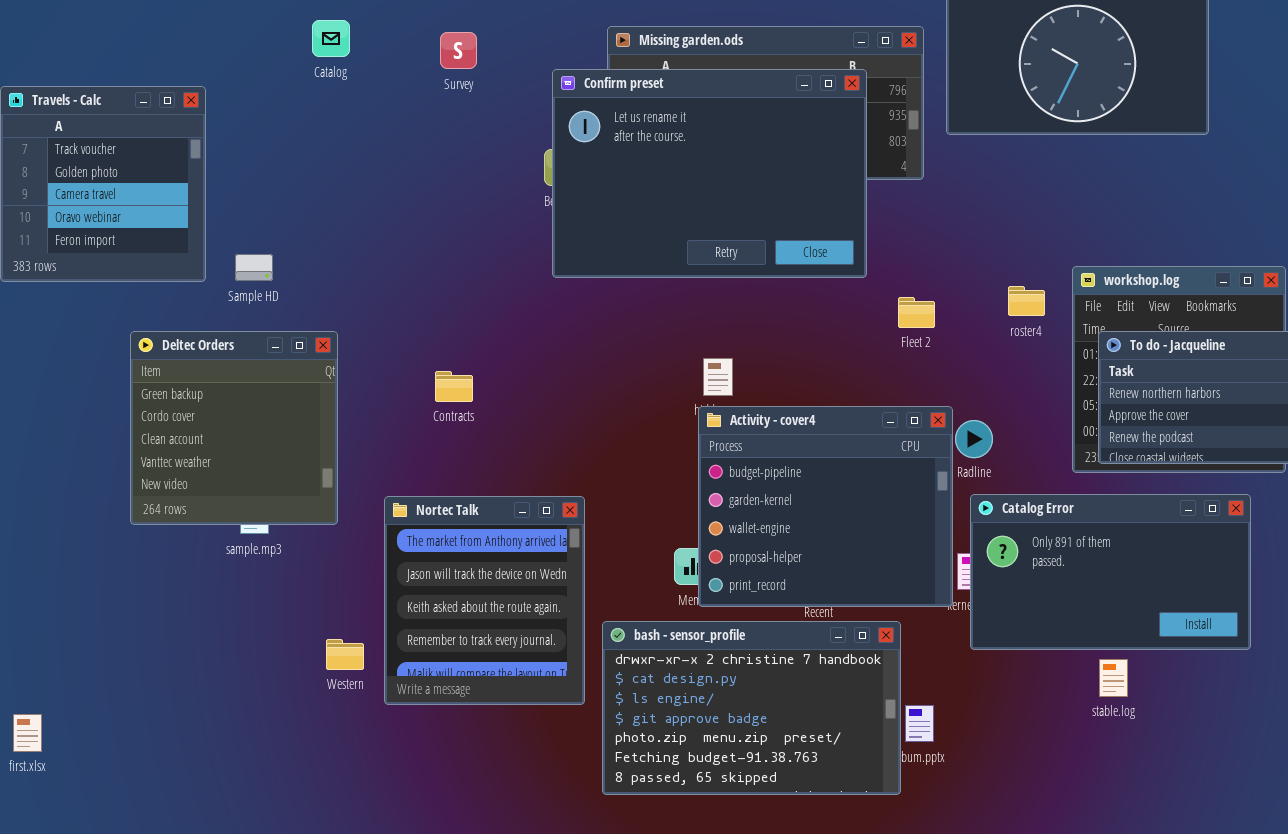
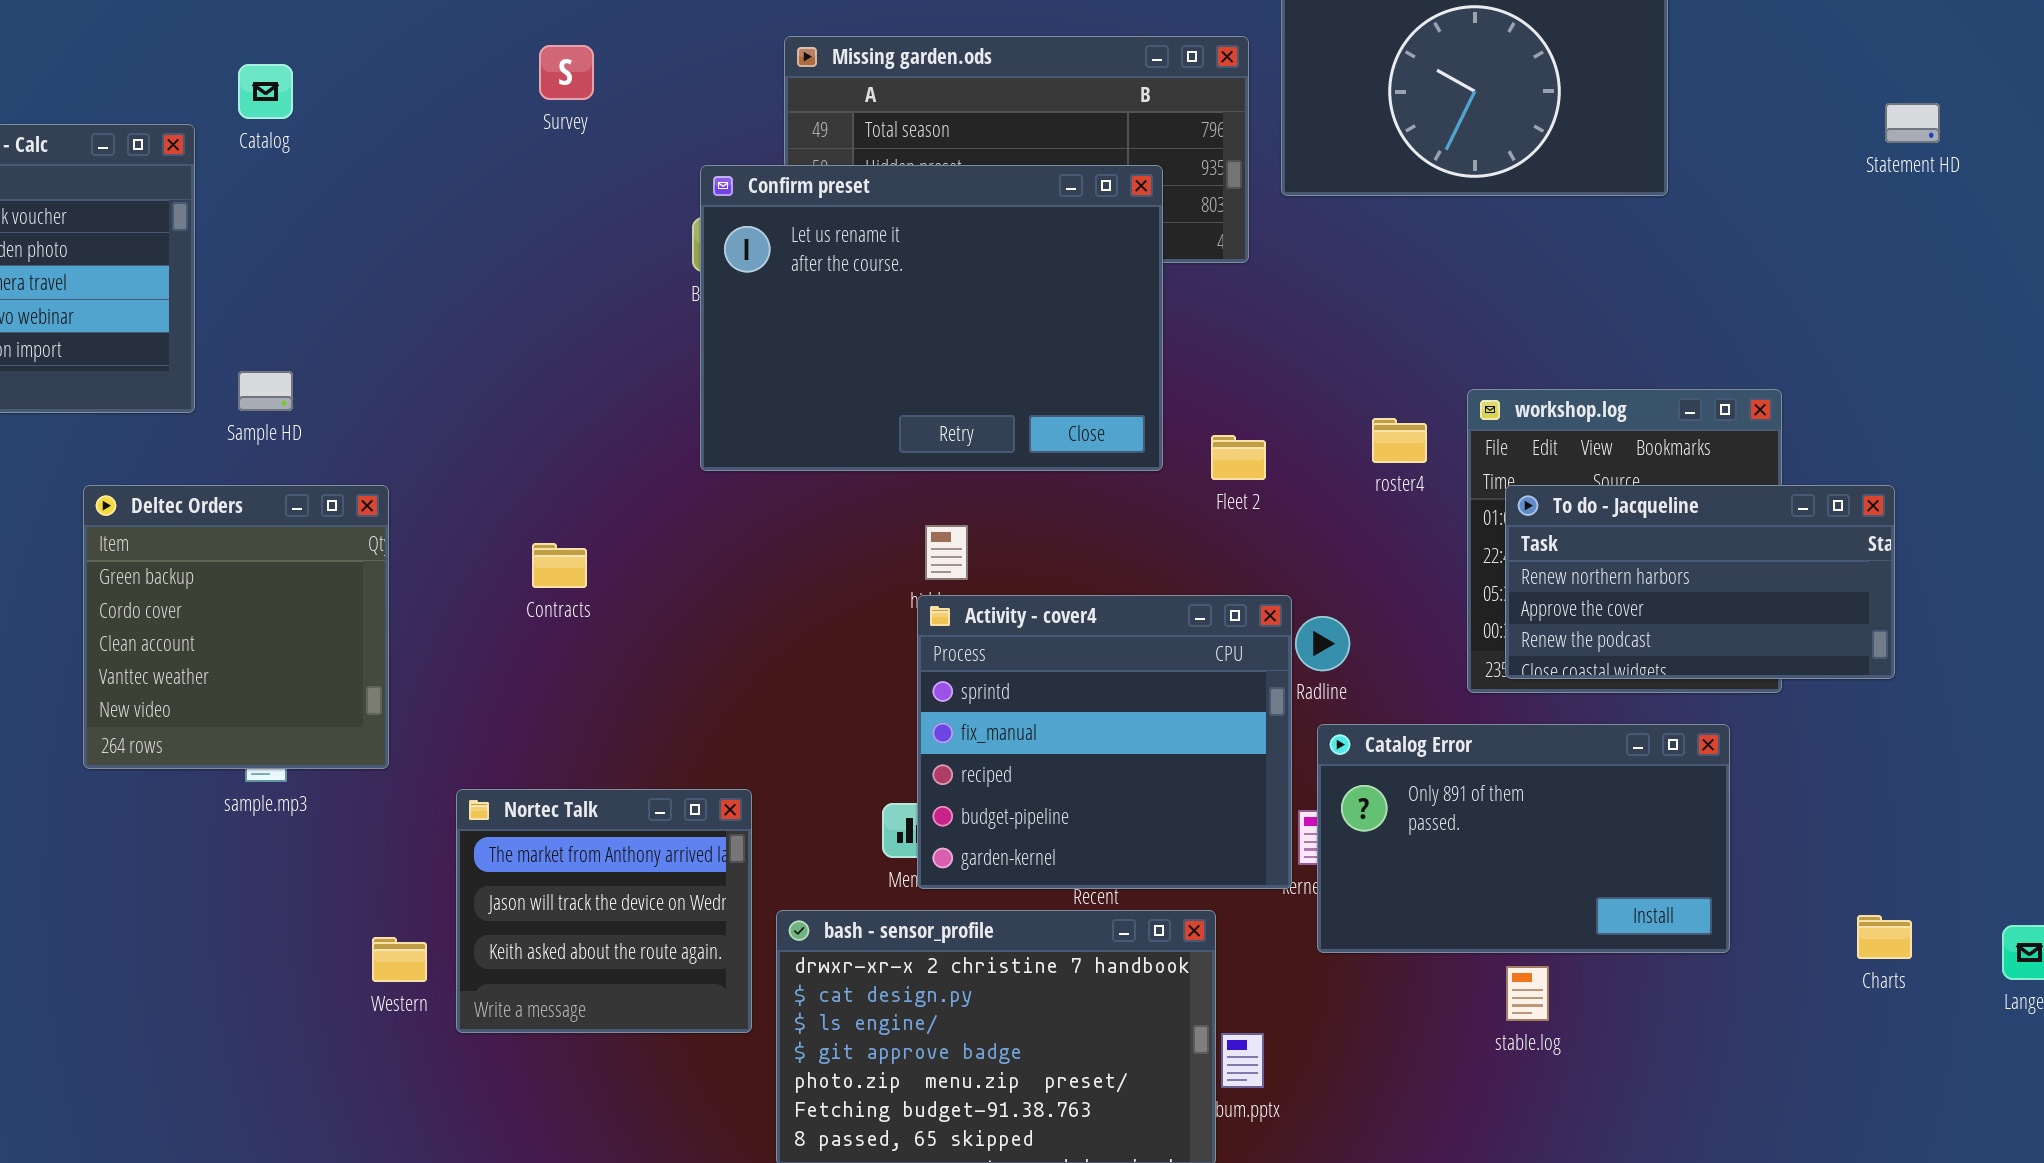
Catalog: [312,20,350,57] -> [238,64,293,119], moved
Confirm preset: [552,69,867,278] -> [700,165,1163,471], moved
Activity - cover4: [698,406,953,607] -> [917,595,1292,889], scrolled up 3 rows
Nortec Talk: [384,496,585,705] -> [456,789,752,1033], resized

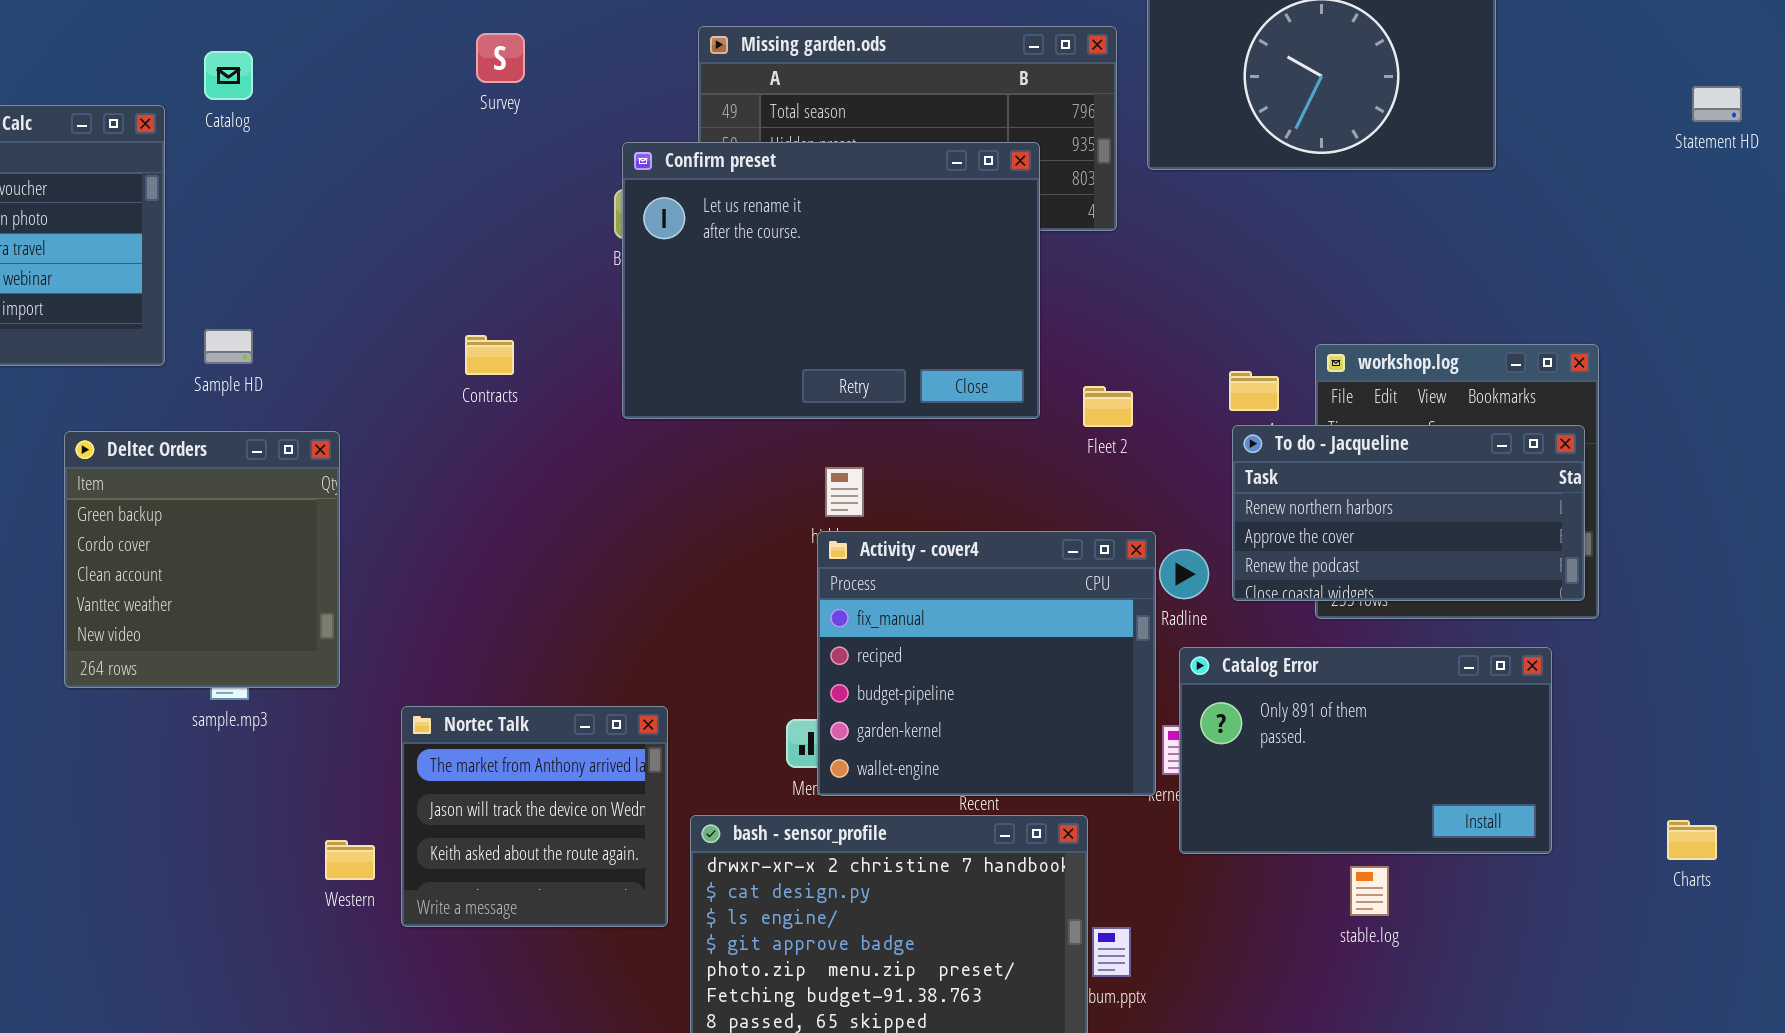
To do - Jacqueline: [1505,485,1895,679] -> [1232,425,1585,601], moved
Contracts: [532,543,587,588] -> [465,335,514,375], moved
Activity - cover4: [917,595,1292,889] -> [817,531,1156,796], scrolled down 1 row

